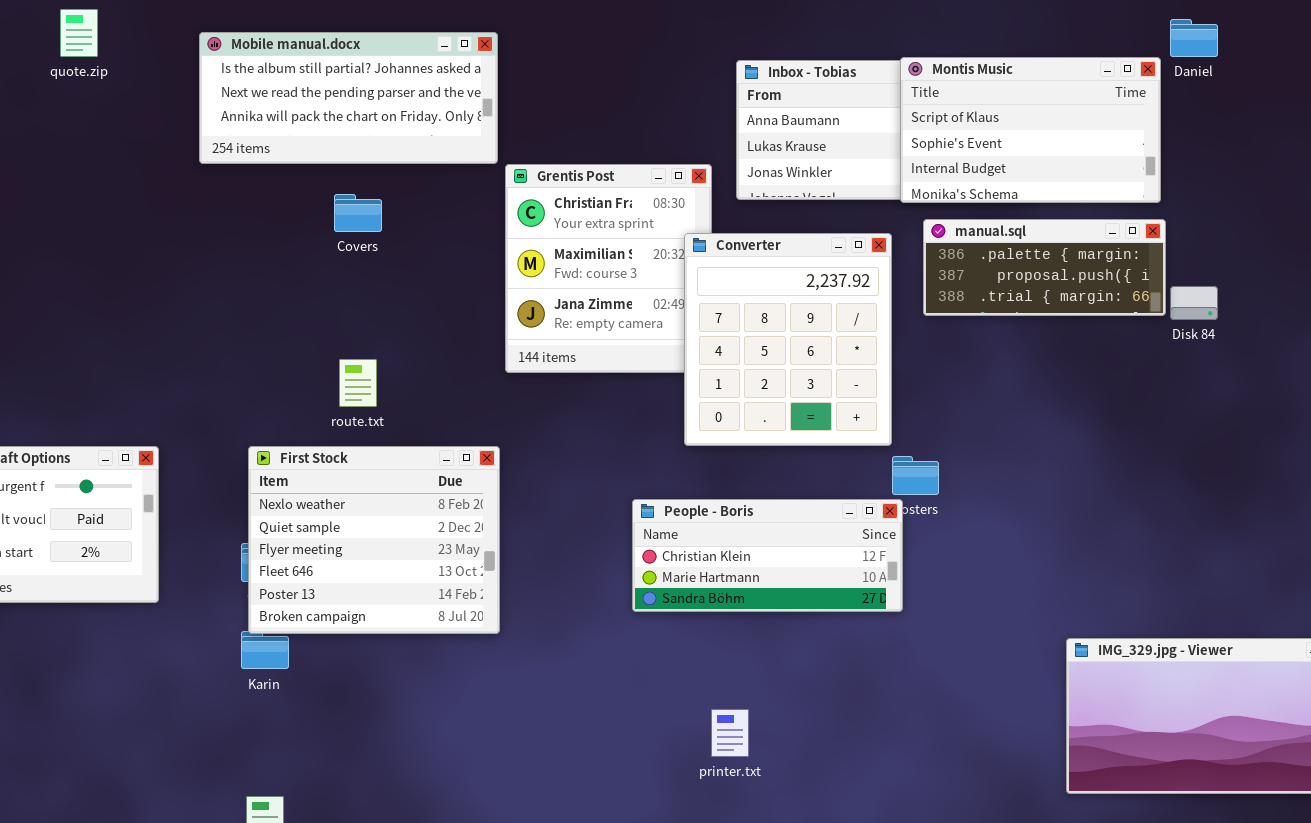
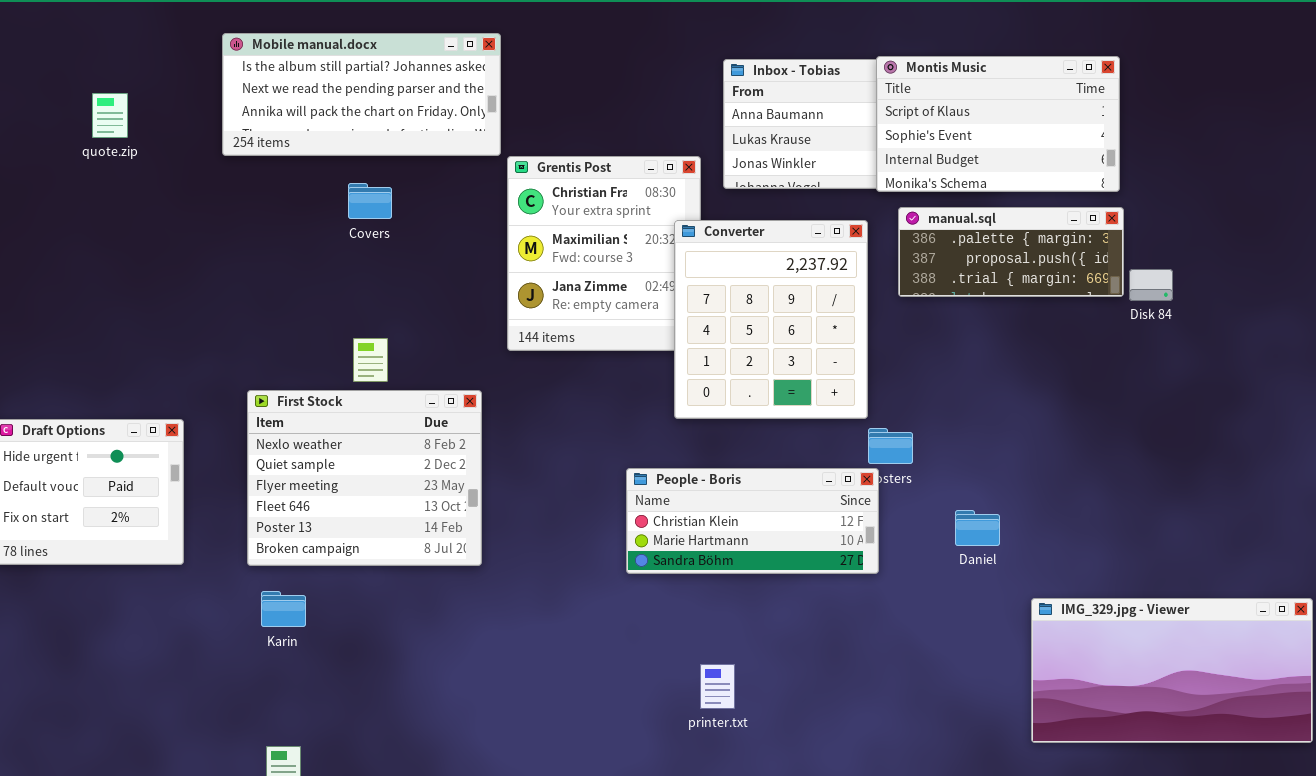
quote.zip: [60,9,98,57] -> [92,93,128,138], moved
Daniel: [1170,19,1218,57] -> [955,510,1000,546], moved
First Stock: [248,446,500,634] -> [247,390,482,566], moved

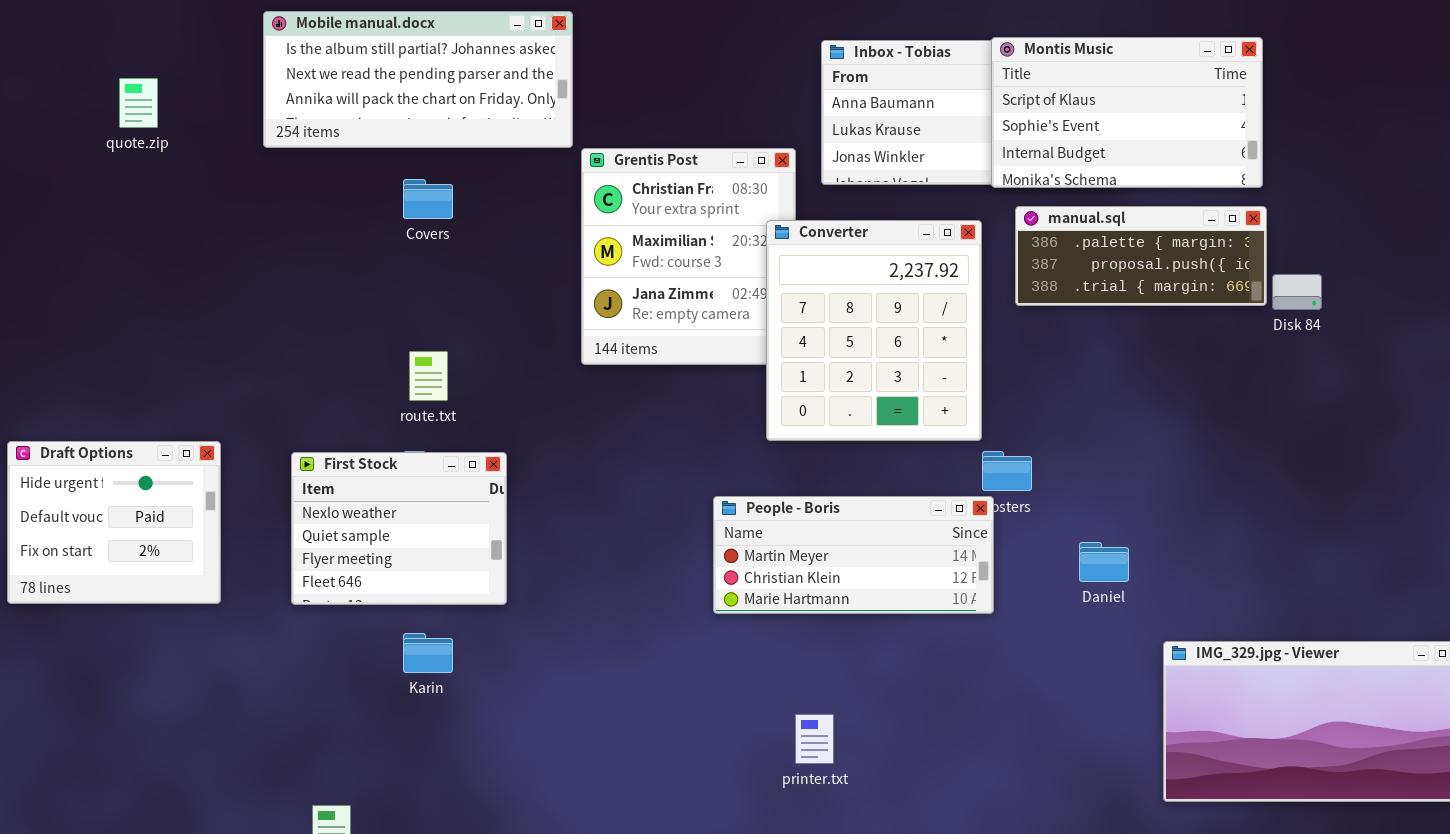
First Stock: [247,390,482,566] -> [291,452,507,605], resized
People - Boris: [626,468,879,574] -> [713,496,994,614], scrolled up 1 row
Karin: [261,591,306,627] -> [403,633,453,673], moved

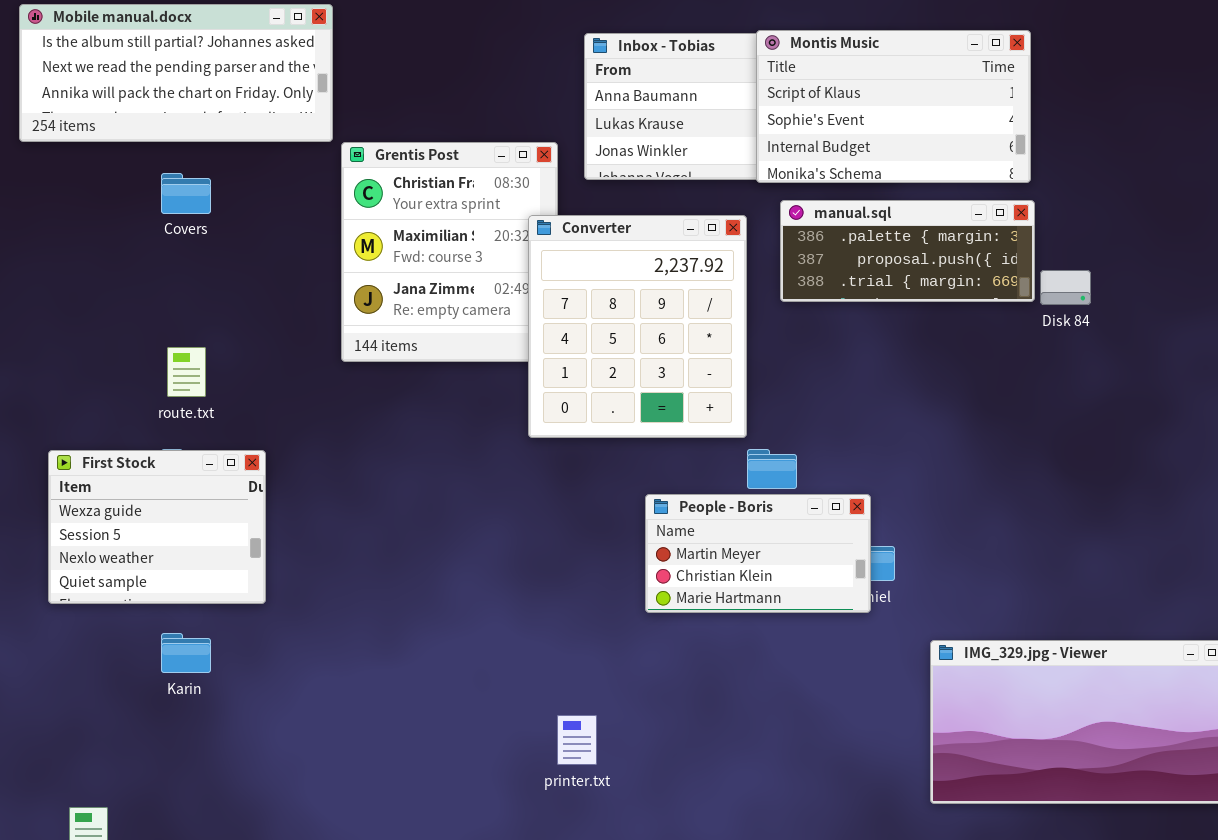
First Stock: [291,452,507,605] -> [48,450,266,604], scrolled up 2 rows
People - Boris: [713,496,994,614] -> [645,494,871,613], moved, resized

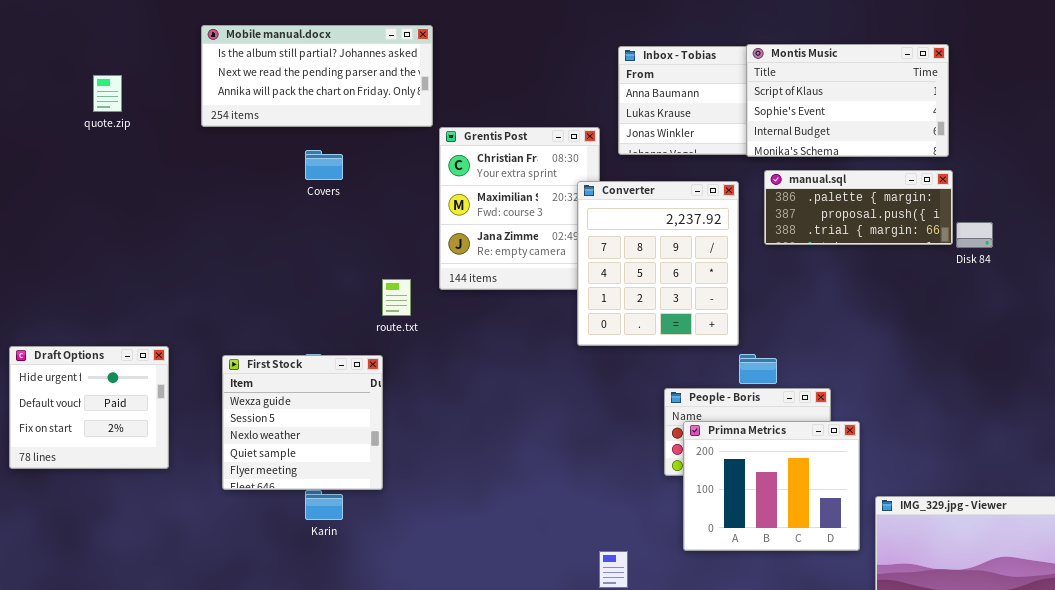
route.txt: [167,347,206,397] -> [382,279,411,316], moved
First Stock: [48,450,266,604] -> [222,355,383,490], resized
Primna Metrics: none -> [683,421,860,551], opened

